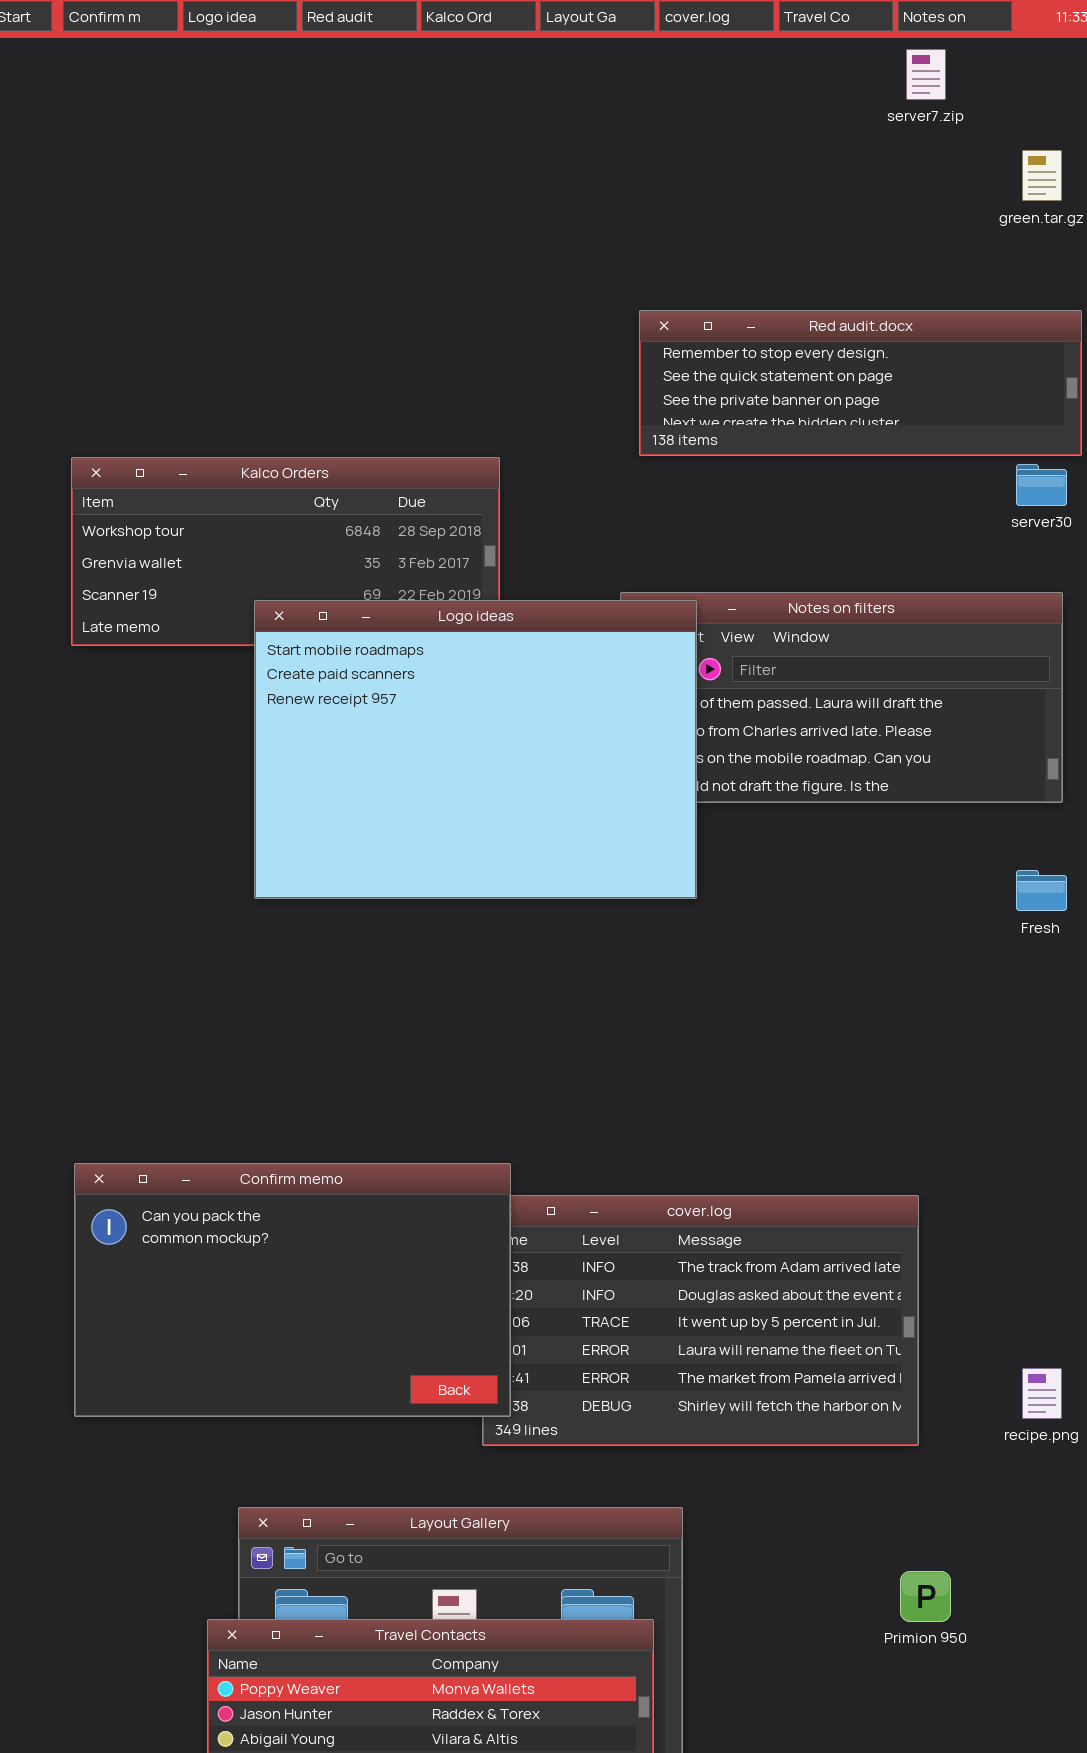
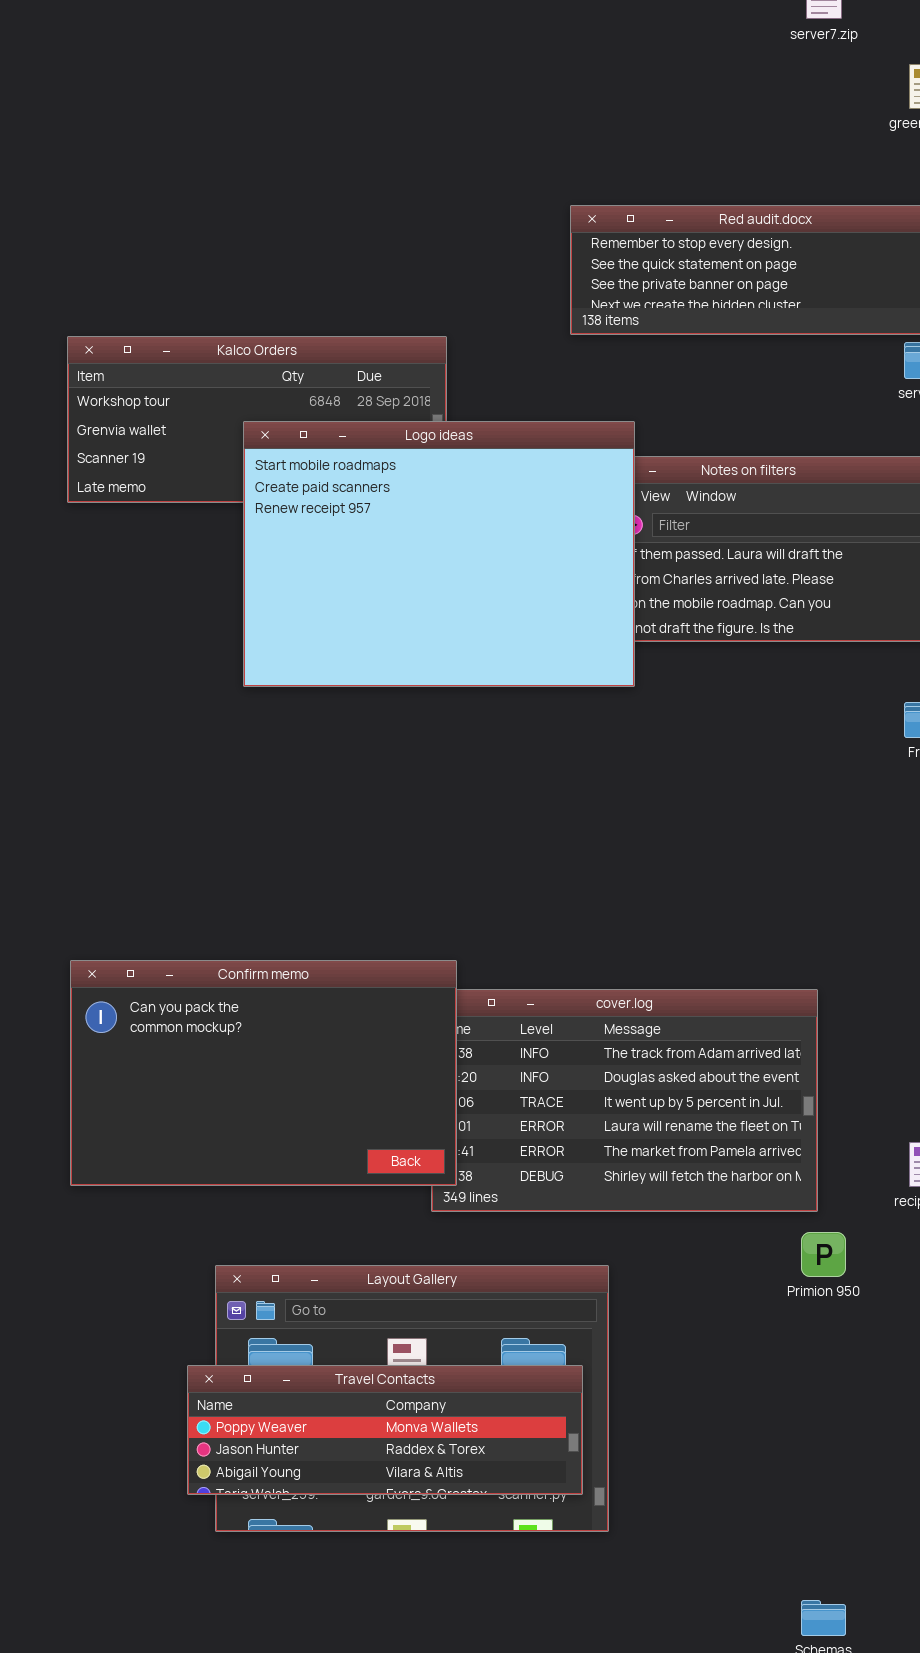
Logo ideas: [254,600,697,899] -> [243,421,635,687], moved
Primion 950: [900,1571,951,1622] -> [801,1232,846,1277], moved

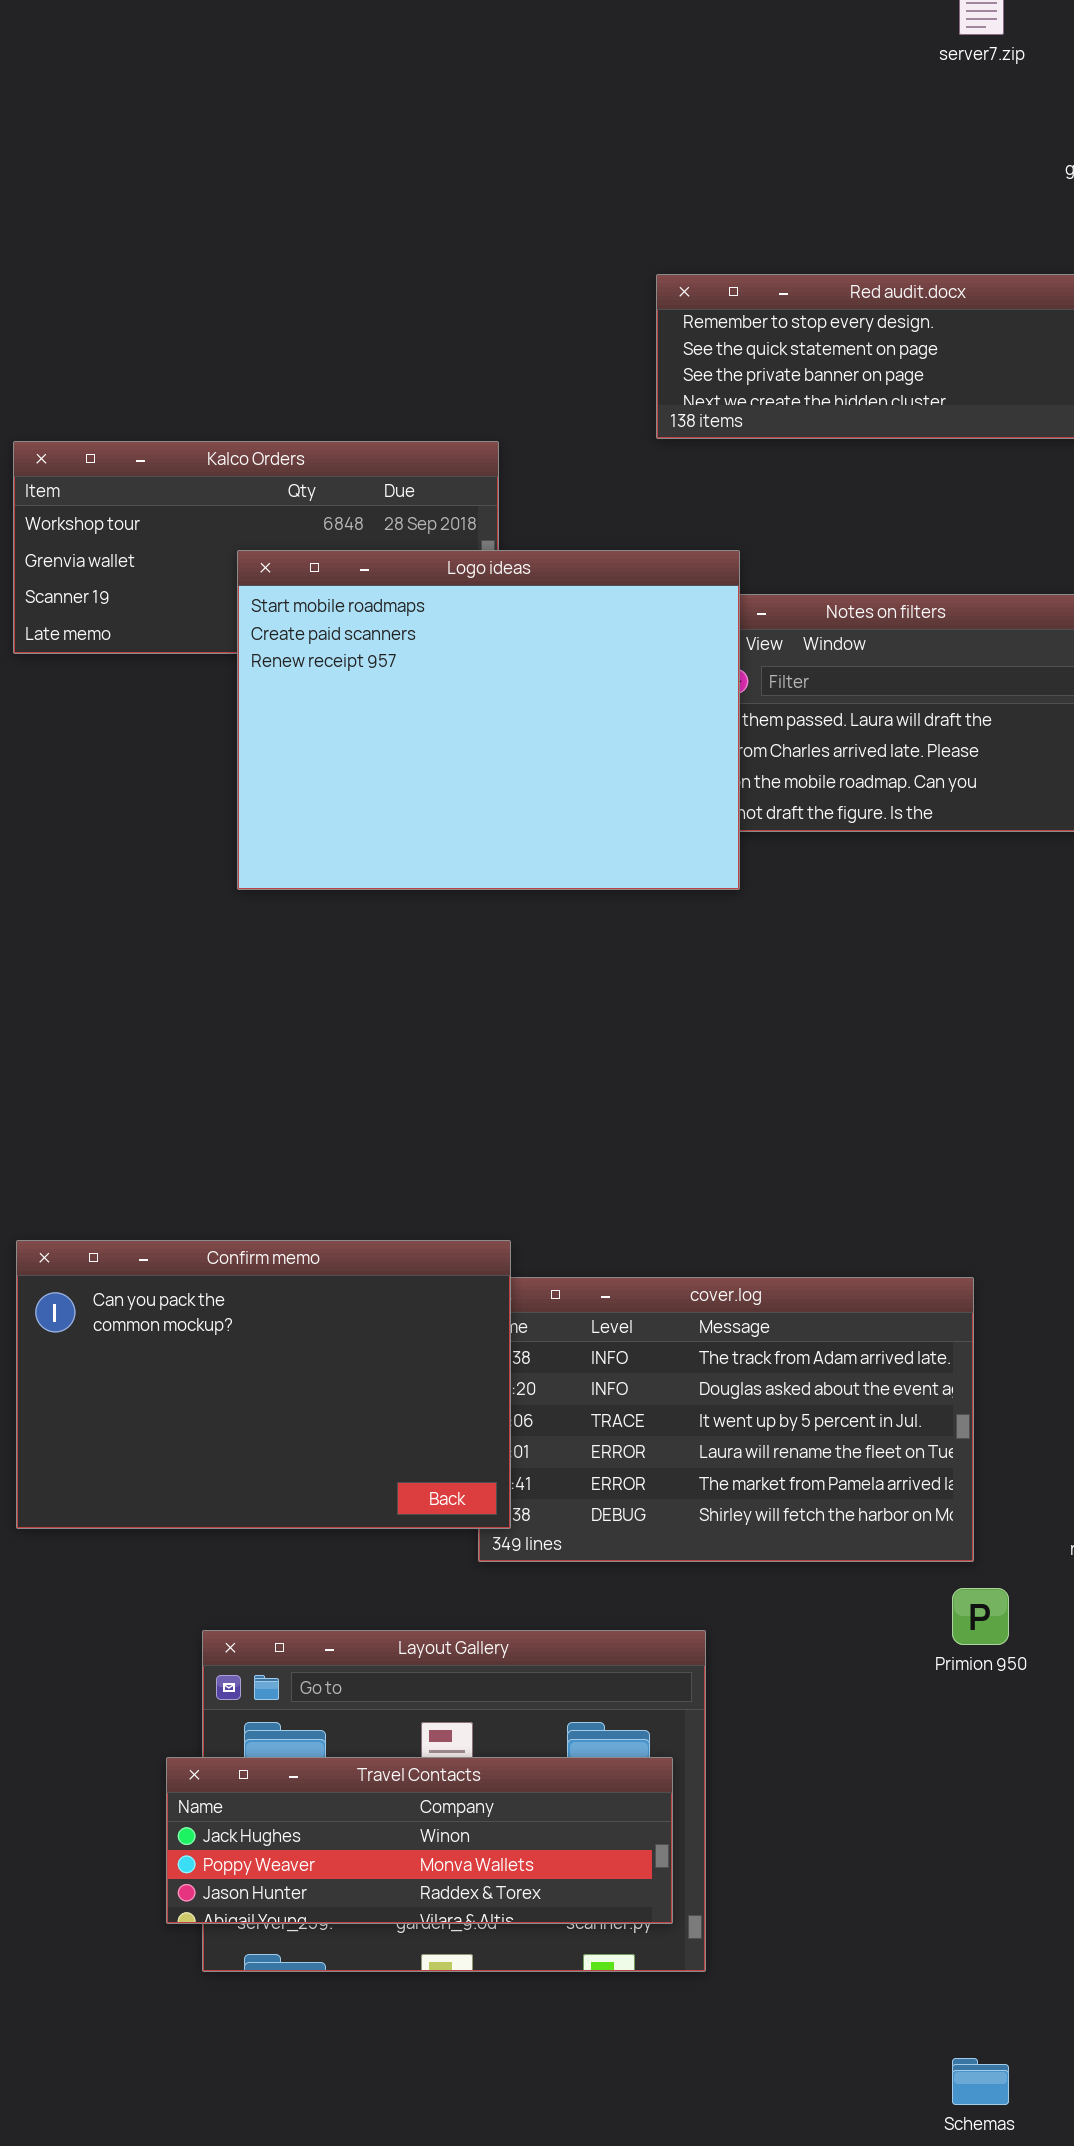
Travel Contacts: [187,1365,583,1495] -> [166,1757,673,1924], scrolled up 1 row

